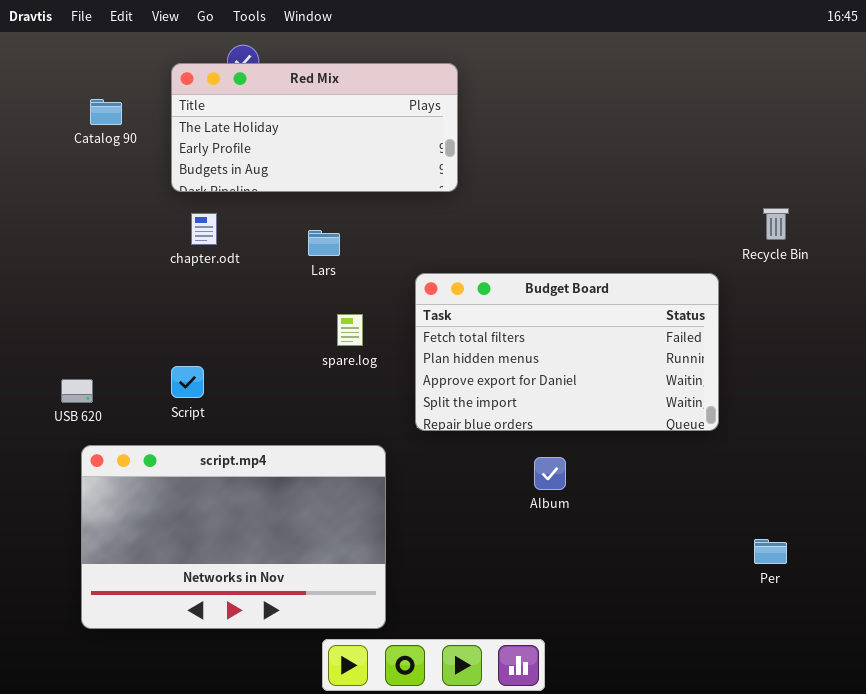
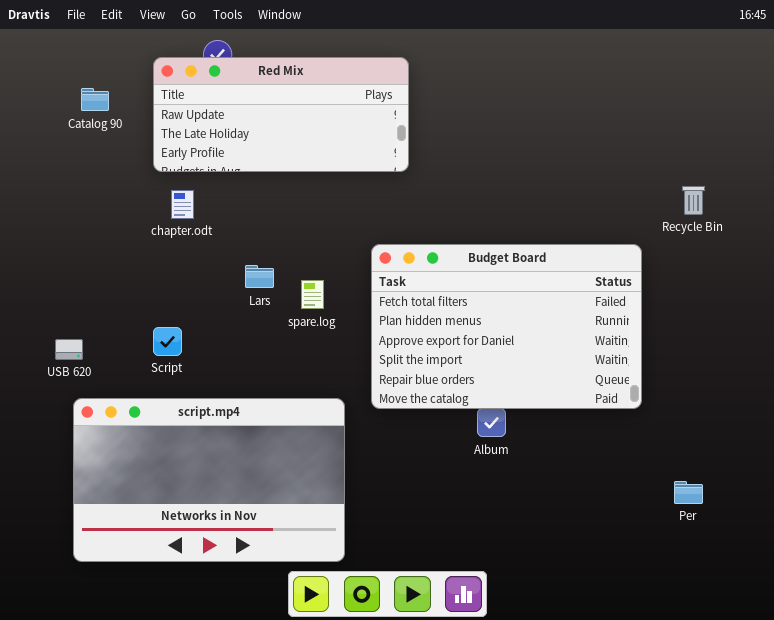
Red Mix: [171,63,458,192] -> [153,57,409,172], scrolled up 1 row
Lars: [308,230,340,256] -> [245,265,274,288], moved
Budget Board: [415,273,719,431] -> [371,244,642,409], resized

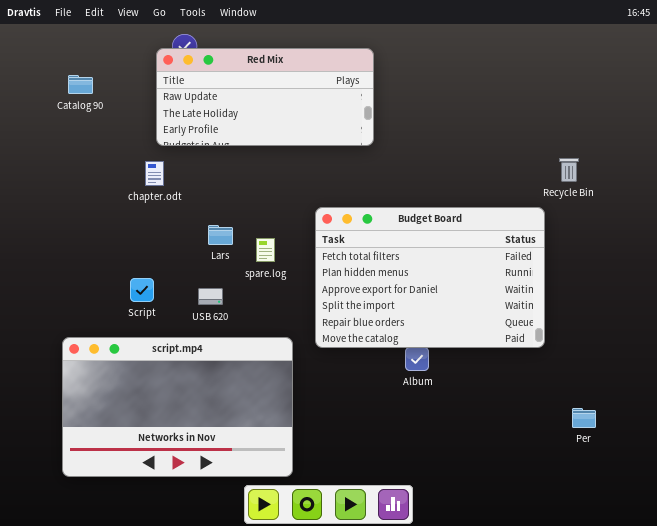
Red Mix: [153,57,409,172] -> [156,48,374,146], moved
Recycle Bin: [682,186,705,215] -> [559,158,579,182], moved
USB 620: [55,339,83,360] -> [198,288,223,305], moved

